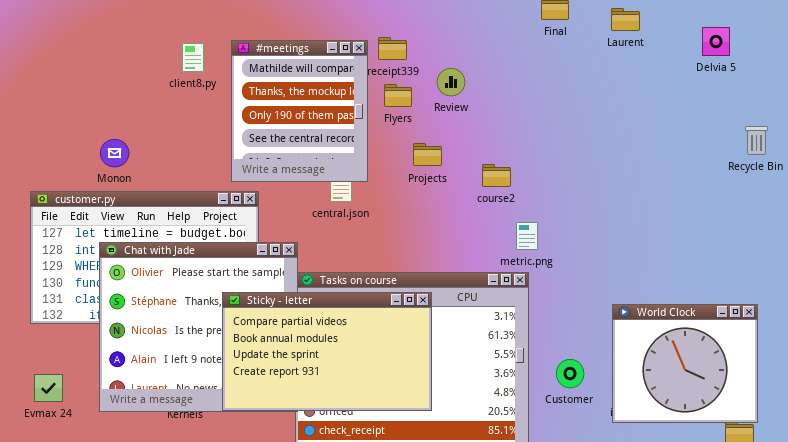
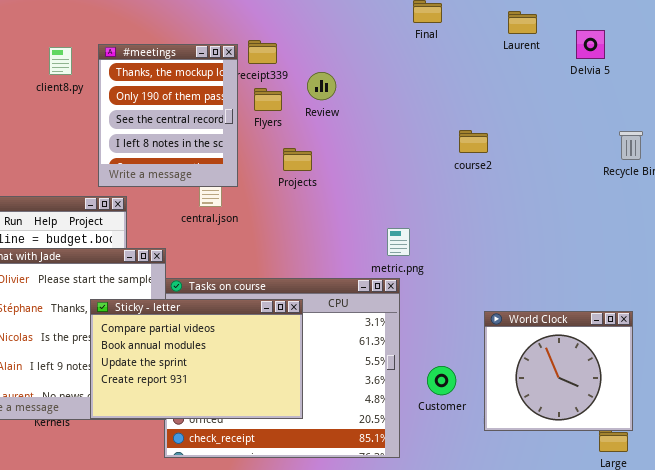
Laurent: [611,8,640,31] -> [508,11,537,34], moved
#meetings: [231,40,368,182] -> [98,44,238,187], scrolled down 1 row
course2: [482,164,511,187] -> [459,130,488,153], moved

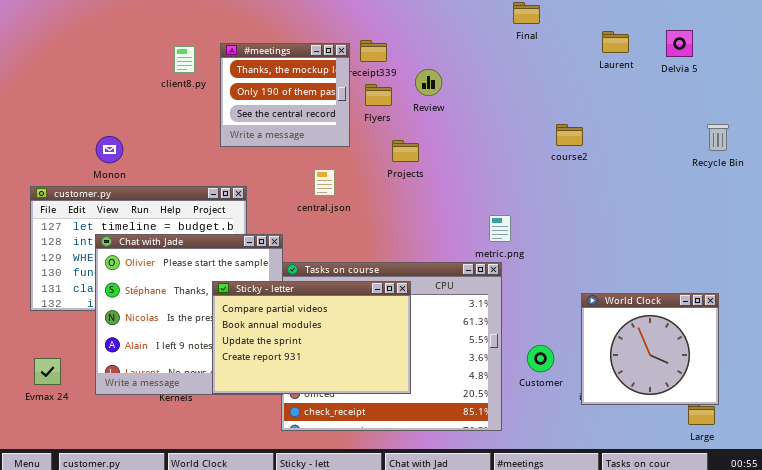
Laurent: [508,11,537,34] -> [602,31,629,53], moved
#meetings: [98,44,238,187] -> [220,43,350,147], resized

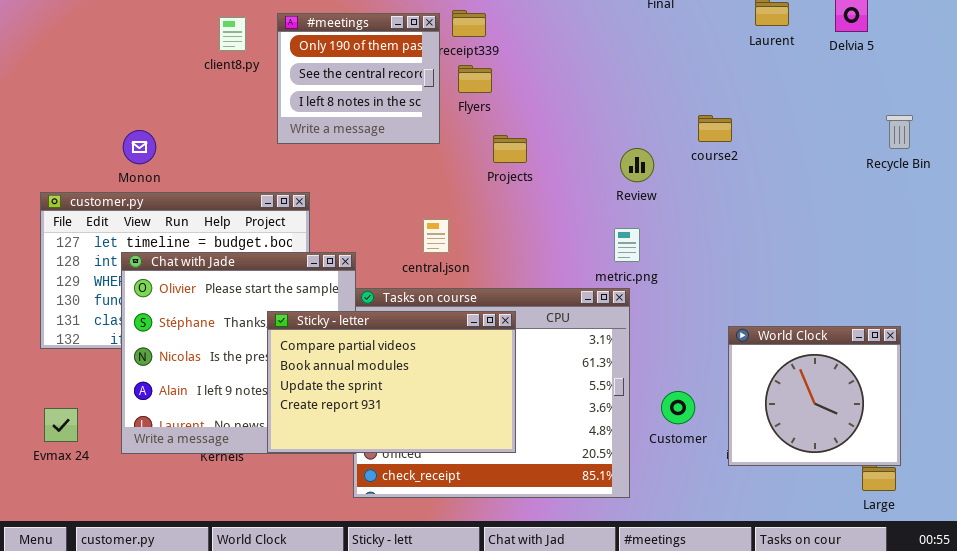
#meetings: [220,43,350,147] -> [277,13,440,144], scrolled down 1 row
Review: [415,69,442,96] -> [620,148,654,182], moved
central.json: [314,169,335,196] -> [423,219,449,253], moved

